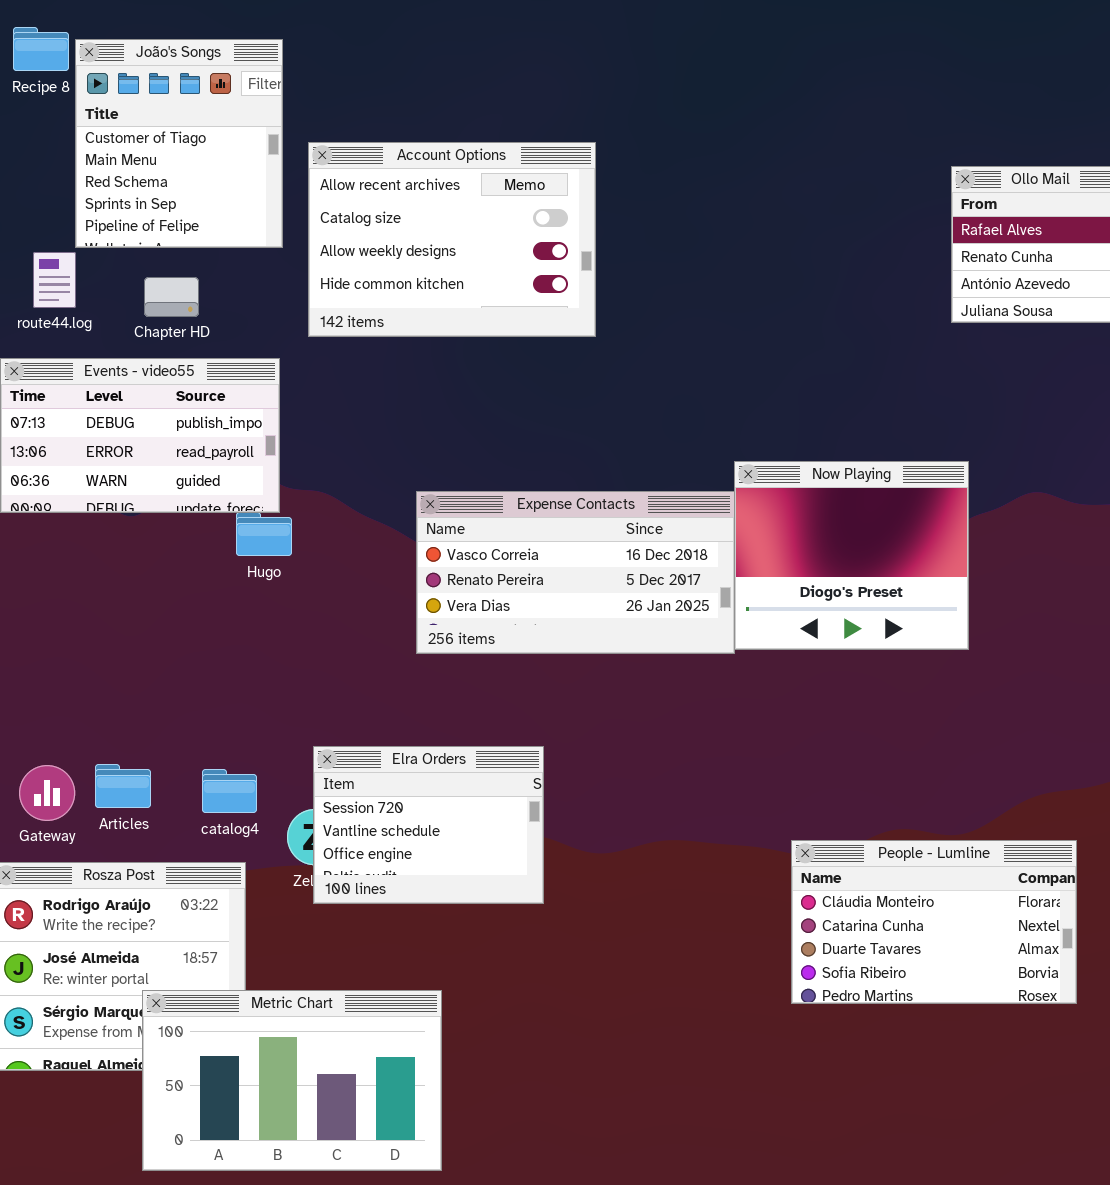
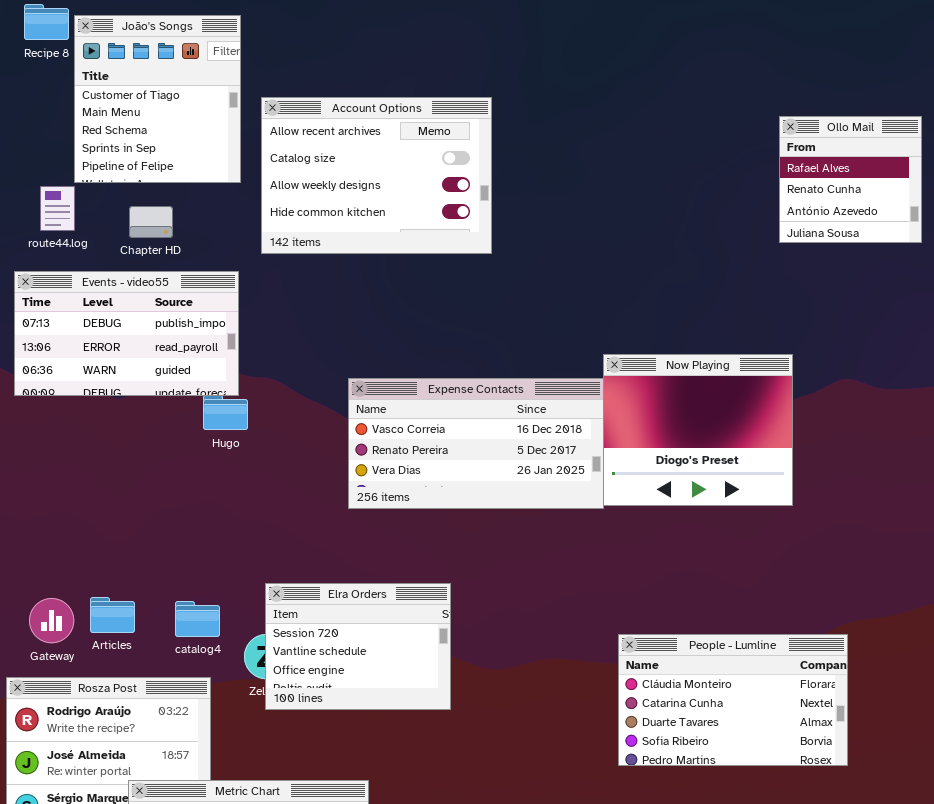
People - Lumline: [791,840,1077,1004] -> [618,634,848,766], moved

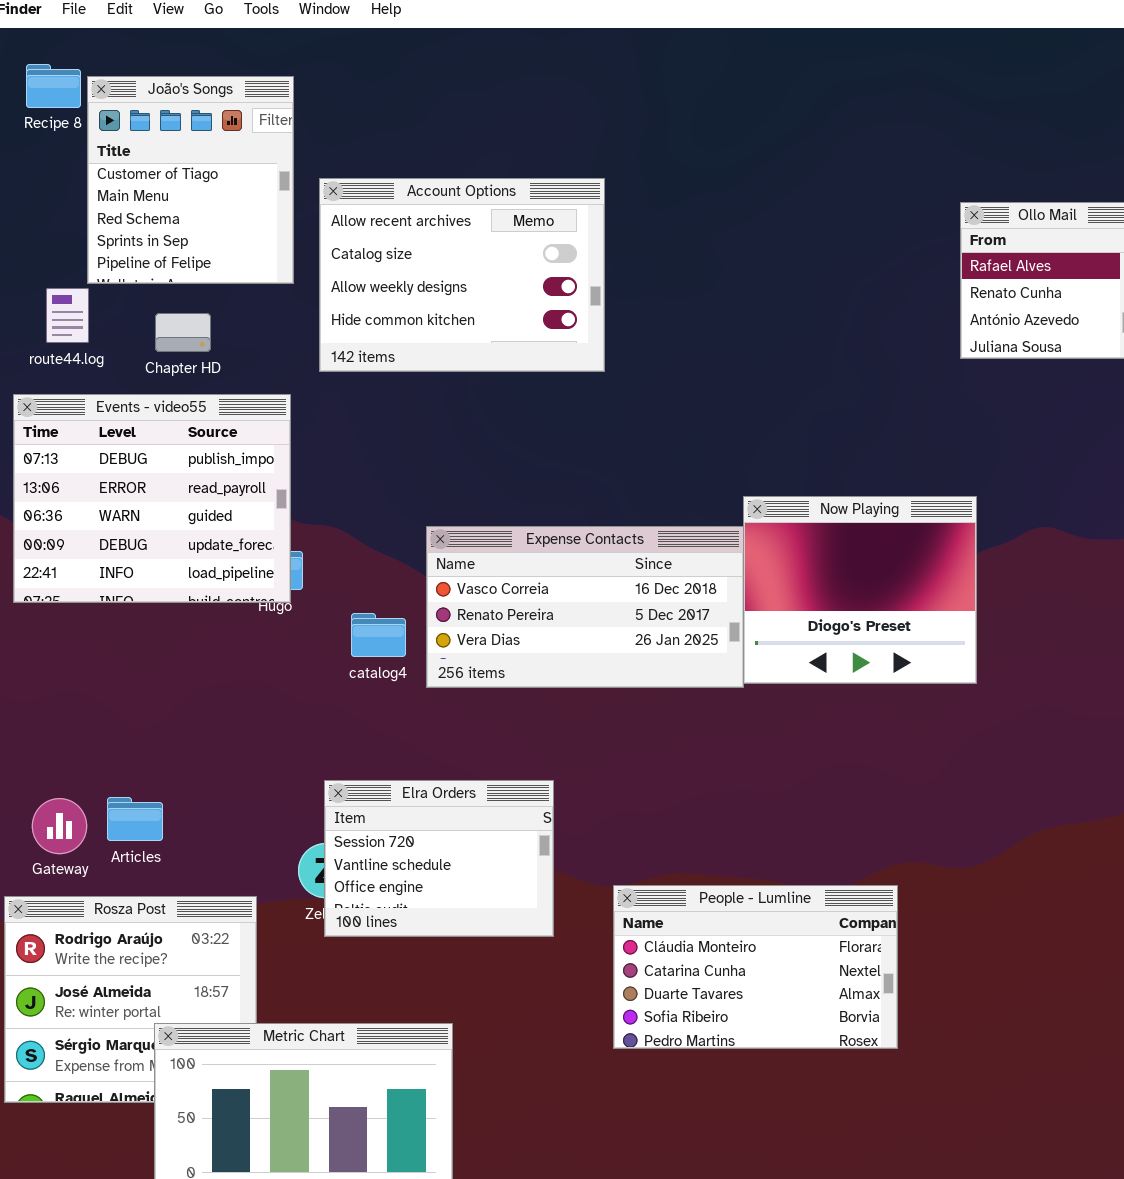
Events - video55: [14,271,239,396] -> [13,394,291,603], resized
catalog4: [175,601,220,637] -> [351,613,406,657], moved
People - Lumline: [618,634,848,766] -> [613,885,898,1049], moved

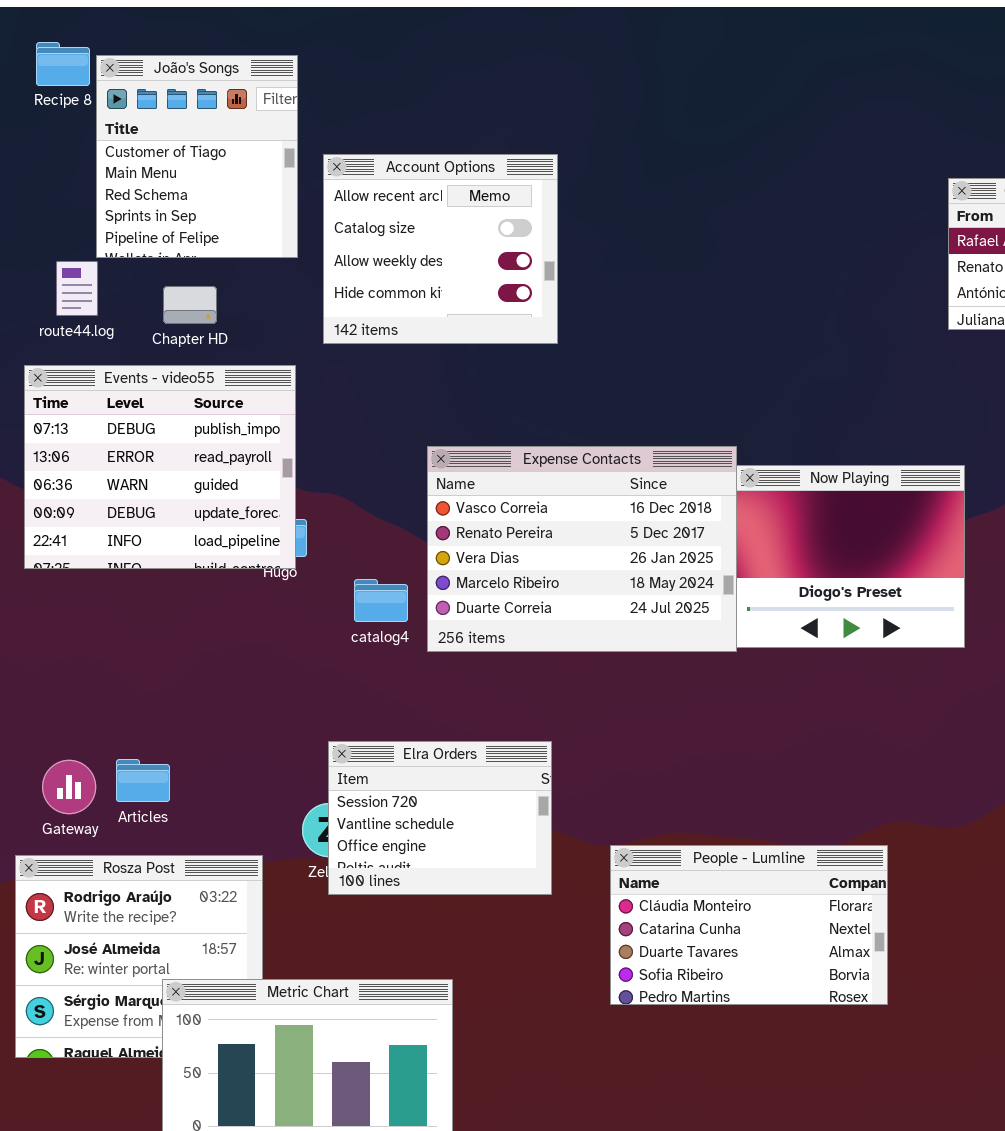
Account Options: [319,178,605,372] -> [323,154,558,344], resized
Expense Contacts: [426,526,744,688] -> [427,446,737,652], resized

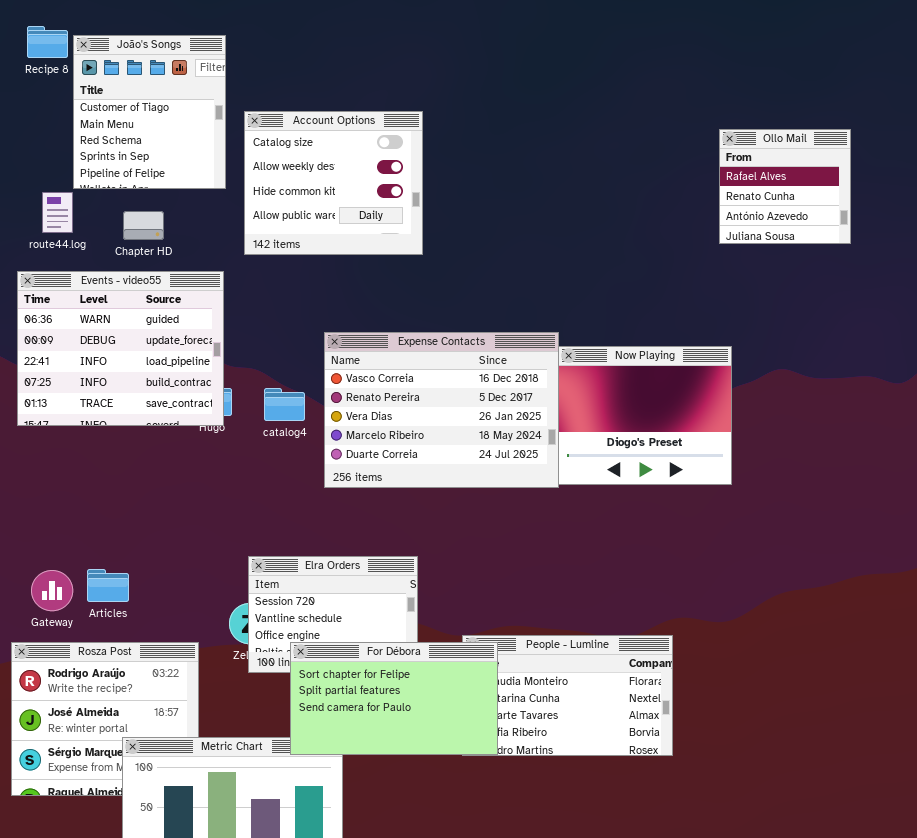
Account Options: [323,154,558,344] -> [244,111,423,255], scrolled down 1 row
Events - video55: [24,365,296,569] -> [17,271,224,426], scrolled down 2 rows
catalog4: [354,579,408,622] -> [264,388,305,421], moved
For Débora: none -> [290,642,498,755], opened

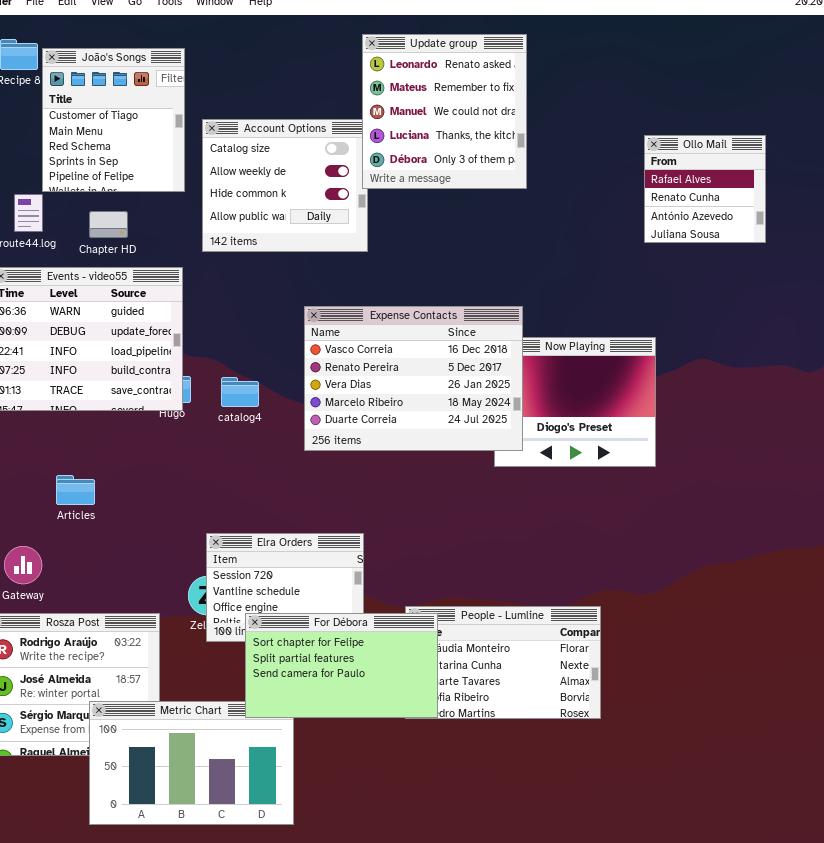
Update group: none -> [362,34,527,189], opened
Expense Contacts: [324,332,559,488] -> [304,306,523,451], moved
Articles: [87,569,129,602] -> [56,475,95,505], moved

